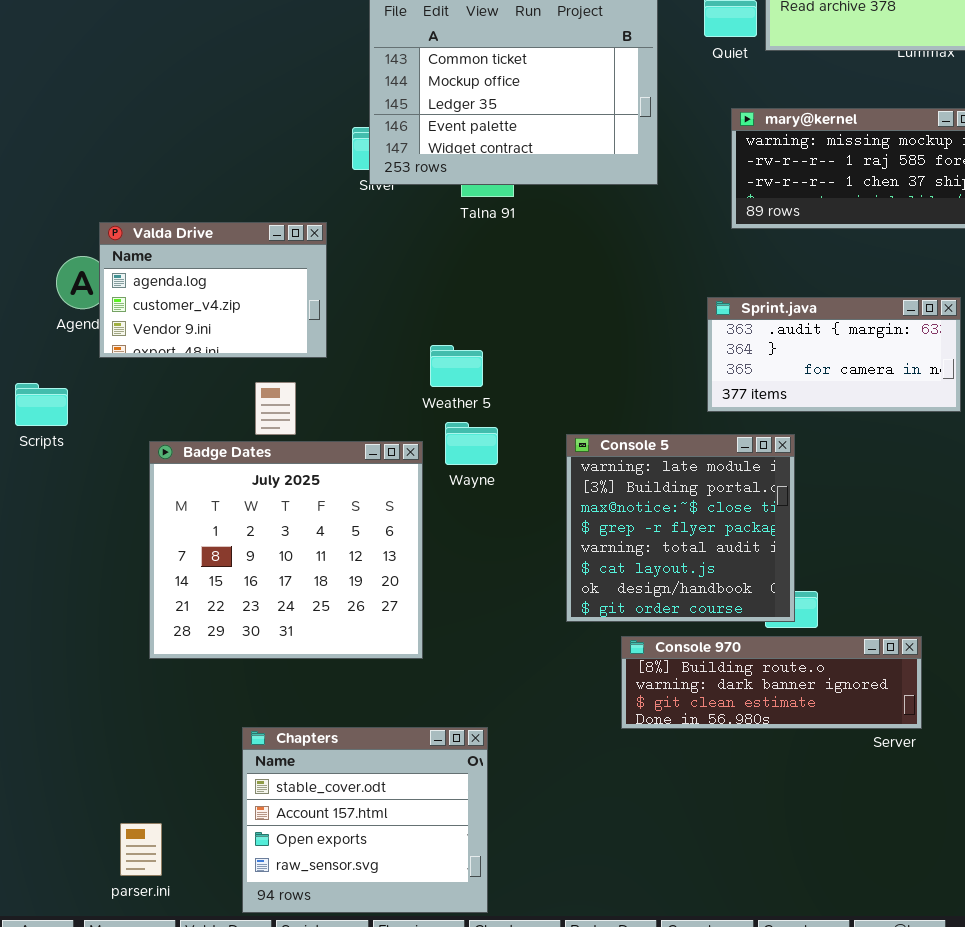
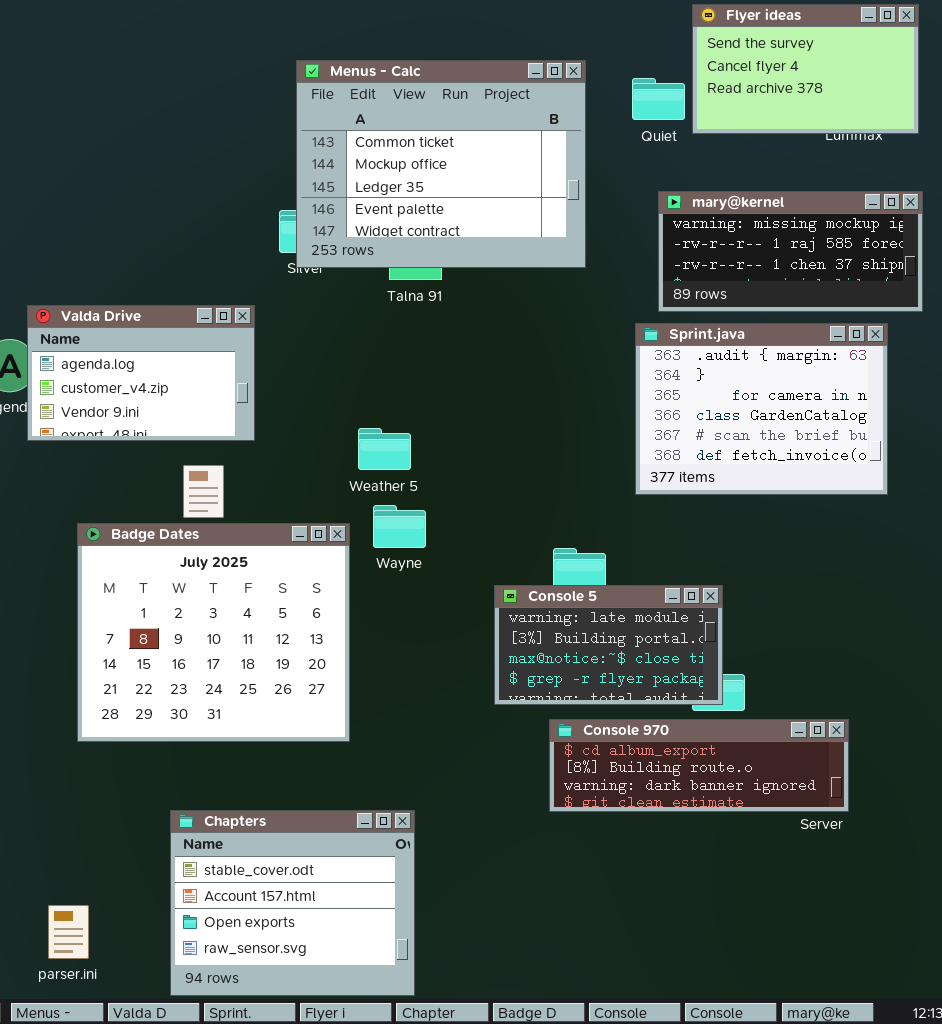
Sprint.java: [707,297,961,412] -> [635,323,888,495], resized
Console 5: [566,434,795,622] -> [494,585,723,705], resized
Console 970: [621,636,922,729] -> [549,719,849,812], scrolled up 1 row

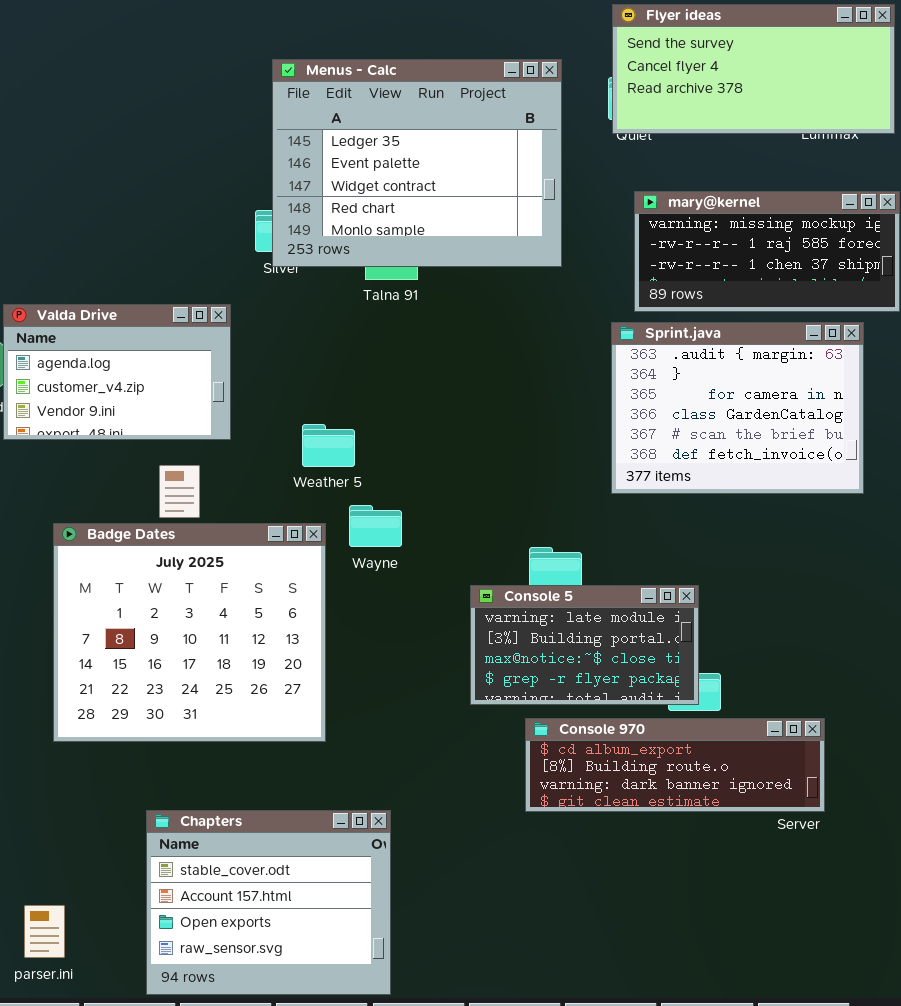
Flyer ideas: [692,4,919,134] -> [612,4,895,134], resized
Menus - Calc: [296,60,586,268] -> [272,59,562,267], scrolled down 2 rows
Weather 5: [358,428,411,470] -> [302,424,355,467], moved

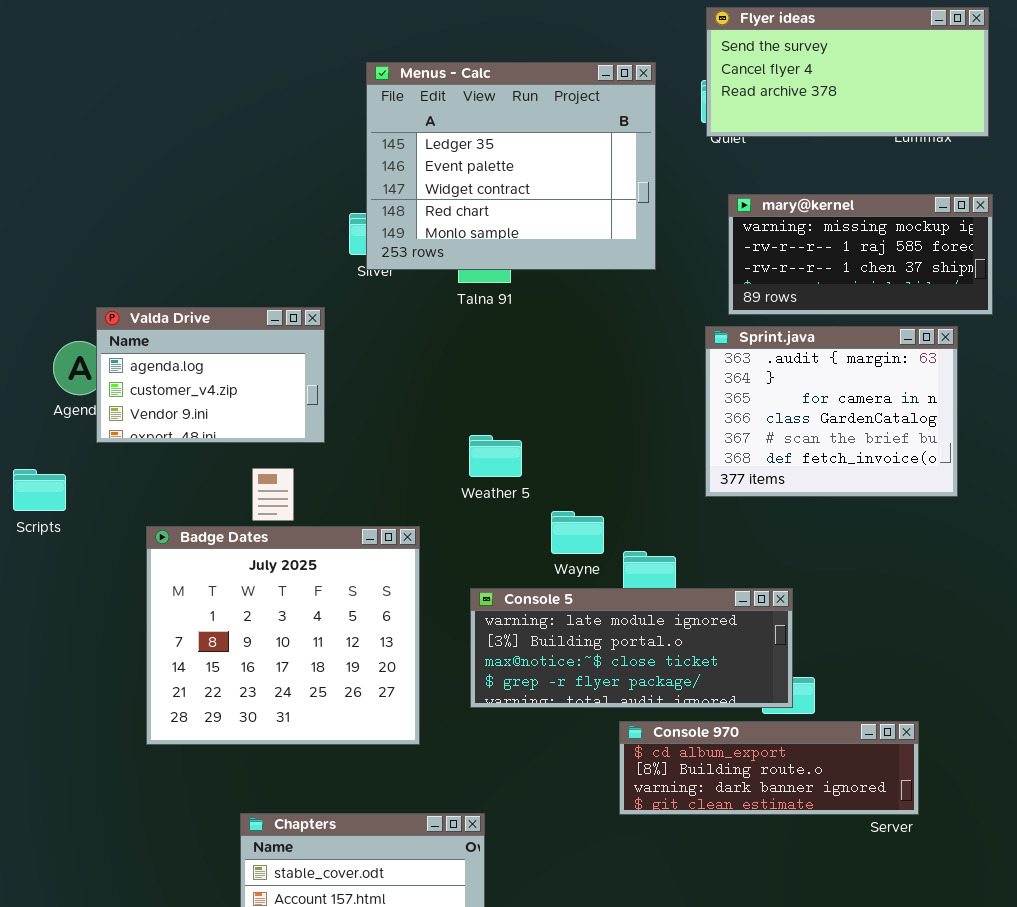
Weather 5: [302,424,355,467] -> [469,435,522,477], moved
Wayne: [349,505,402,547] -> [551,511,604,554], moved
Console 5: [470,585,699,705] -> [470,588,793,708], resized

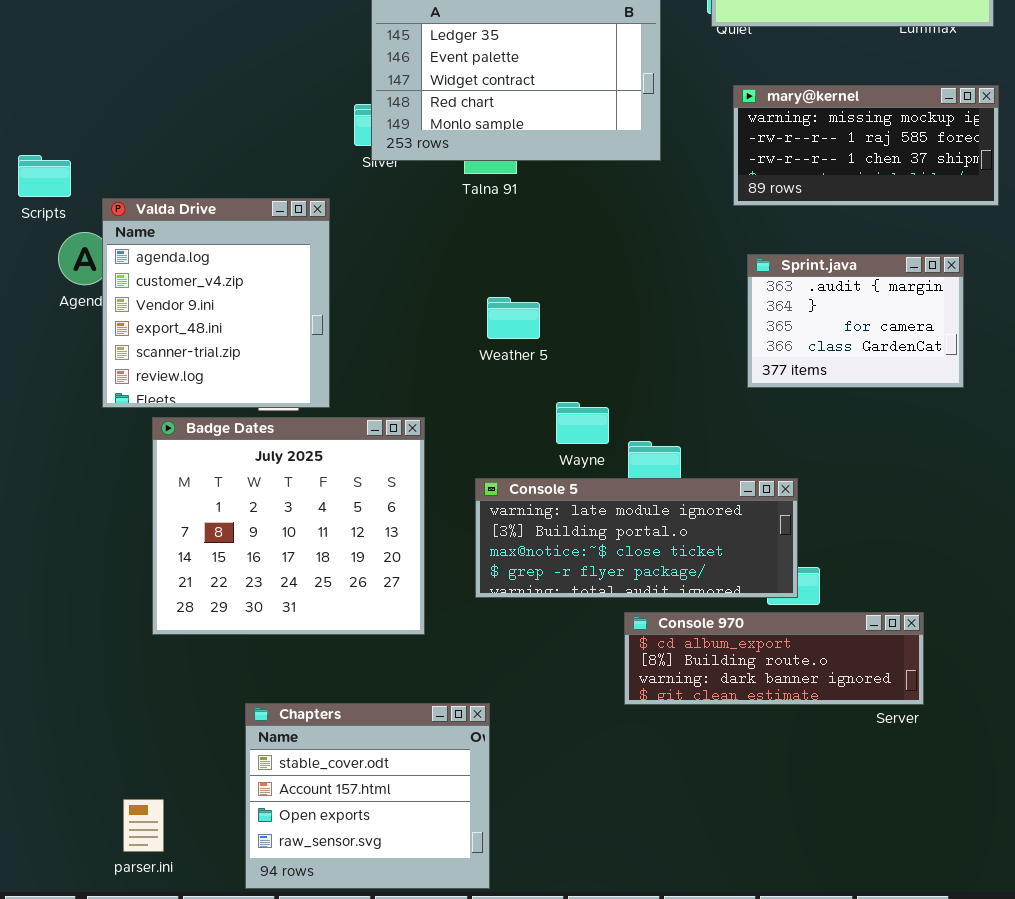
Valda Drive: [96,307,325,443] -> [102,198,330,408], resized
Sprint.java: [705,326,958,497] -> [747,254,964,388], resized
Weather 5: [469,435,522,477] -> [487,297,540,339], moved
Scripts: [13,469,66,511] -> [18,155,71,197], moved

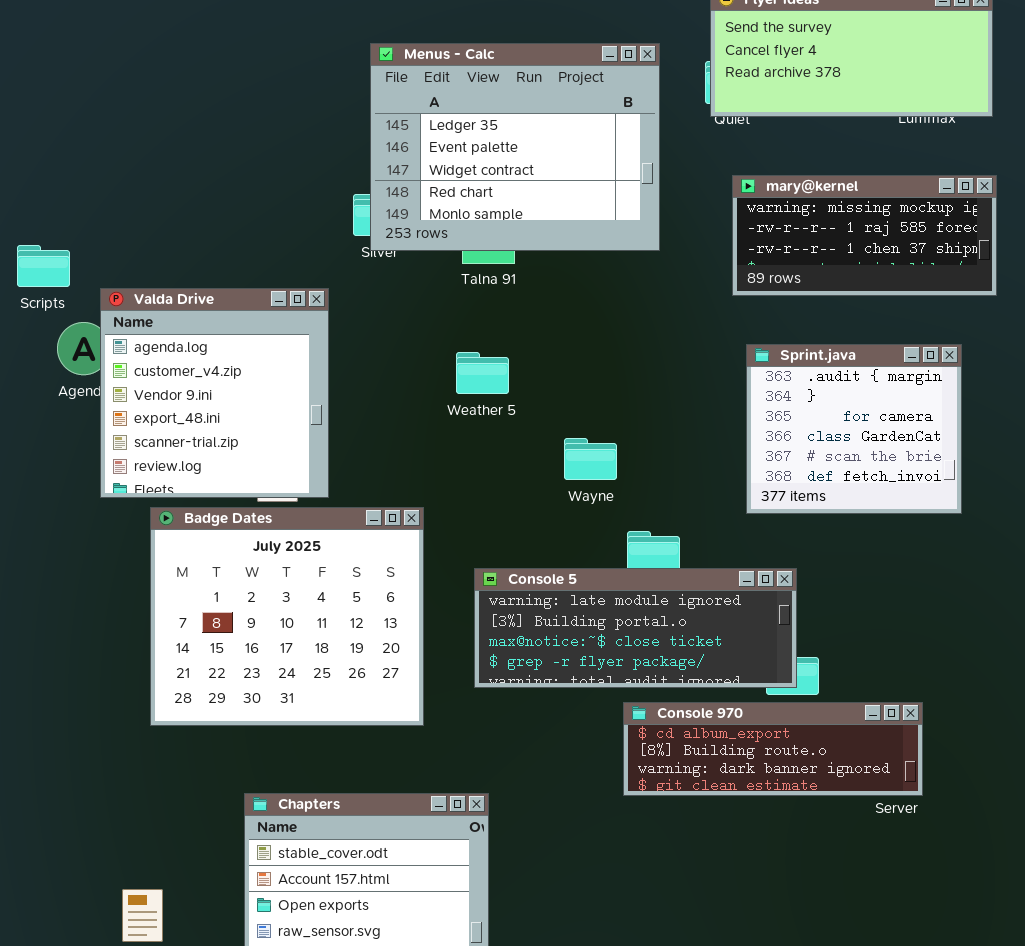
Sprint.java: [747,254,964,388] -> [746,344,962,514], resized
Weather 5: [487,297,540,339] -> [456,352,509,394], moved
Wayne: [556,402,609,444] -> [564,438,617,480], moved

